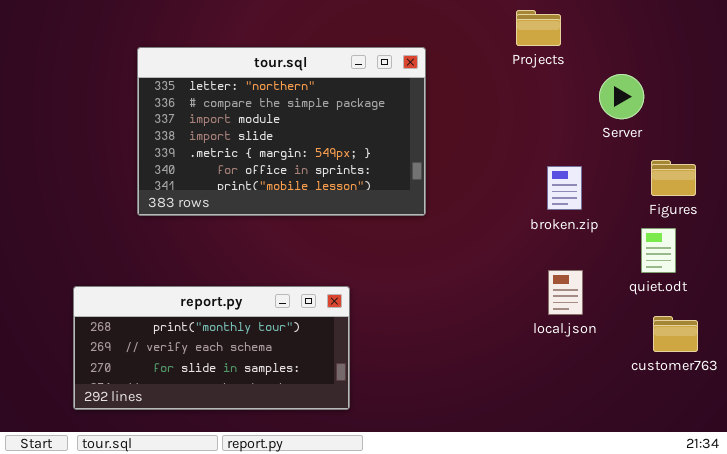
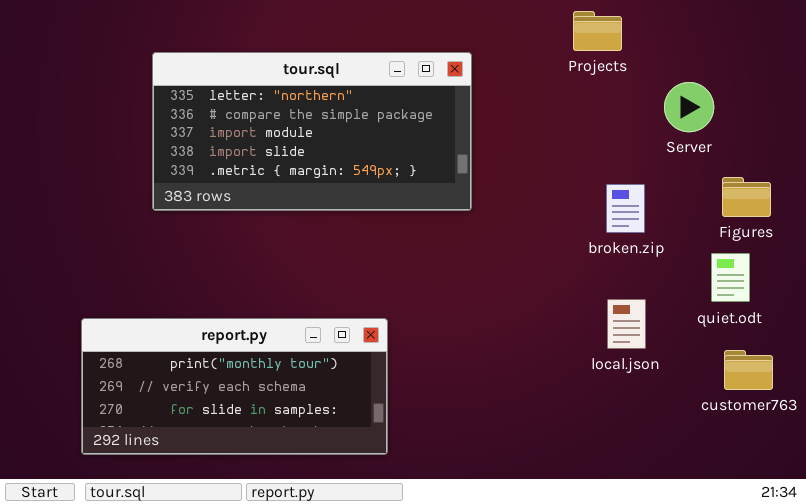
tour.sql: [137,47,426,216] -> [152,52,472,211], resized

